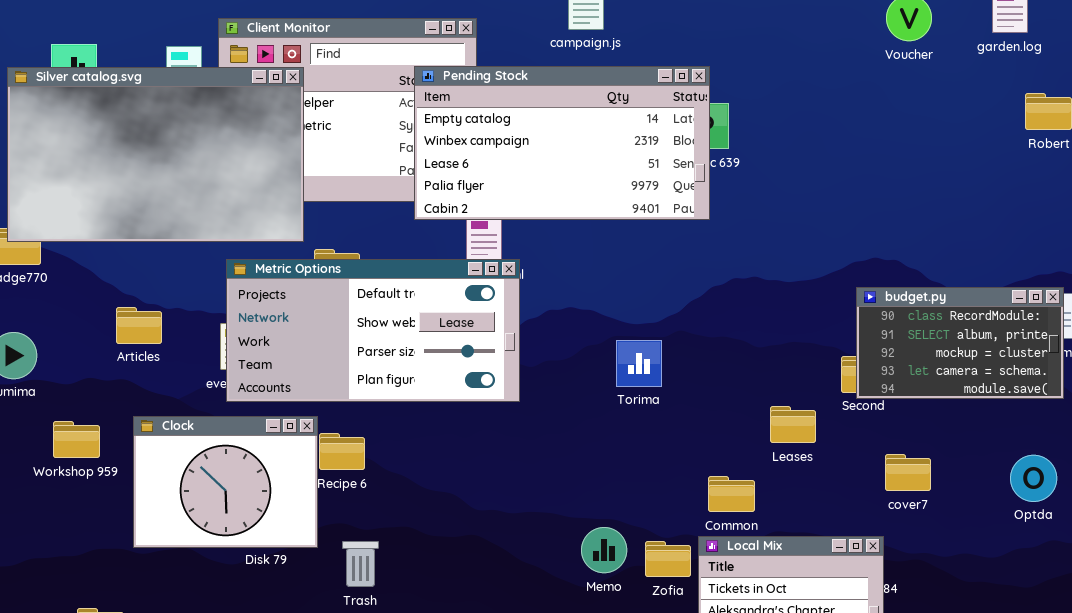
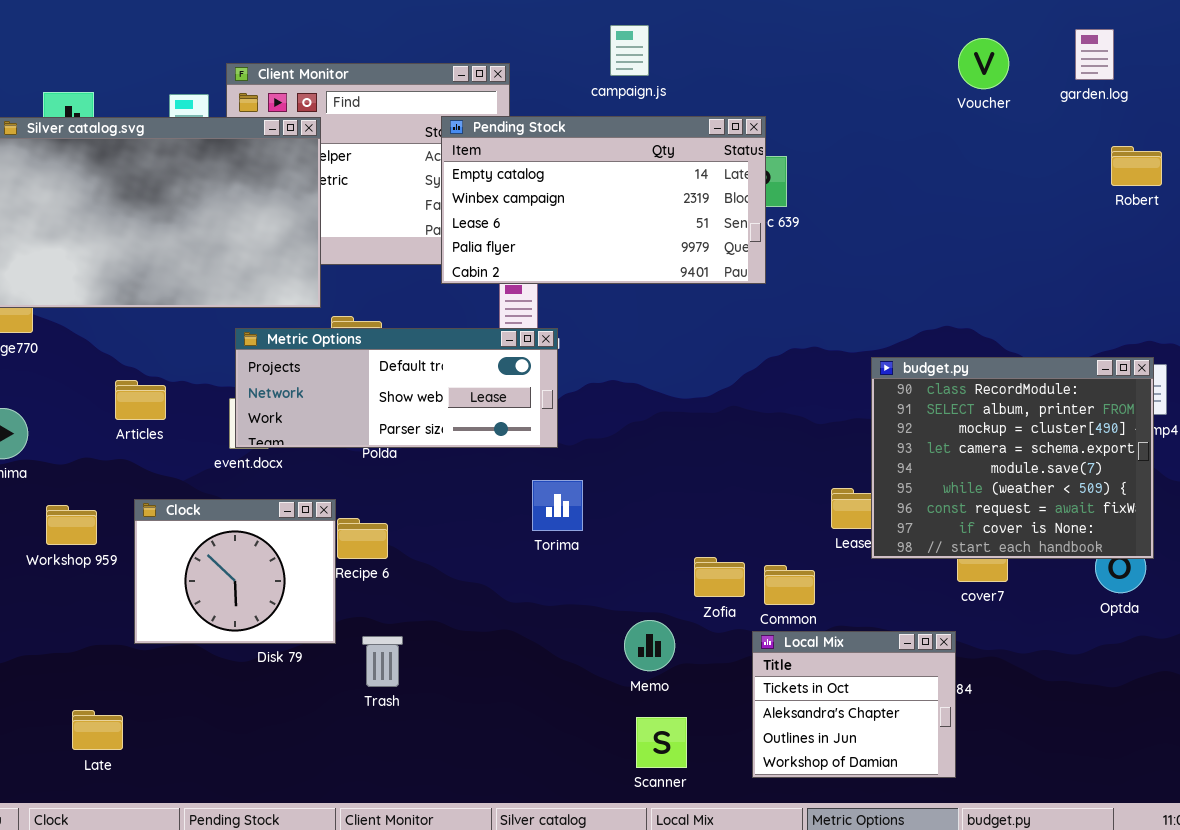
Metric Options: [226,259,520,402] -> [235,328,558,448], resized
budget.py: [856,287,1064,399] -> [871,357,1154,559], resized
Torima: [616,340,662,387] -> [532,480,583,531], moved
Zofia: [645,541,691,577] -> [694,557,745,597], moved

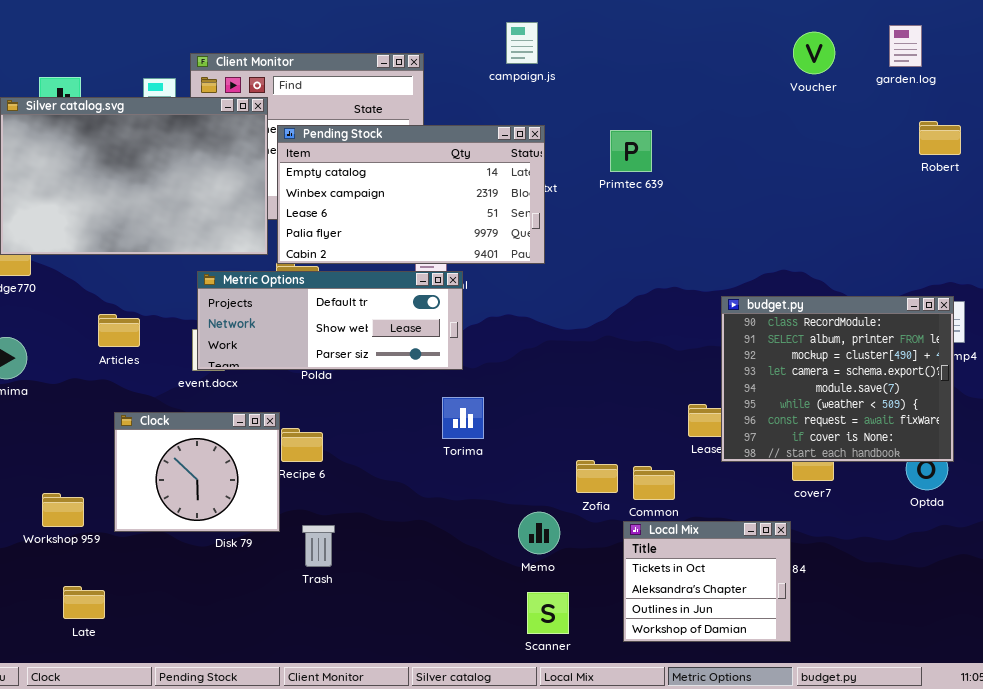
Pending Stock: [441,116,766,284] -> [277,125,545,264], moved
Workshop 959: [46,505,97,545] -> [42,493,84,527], moved

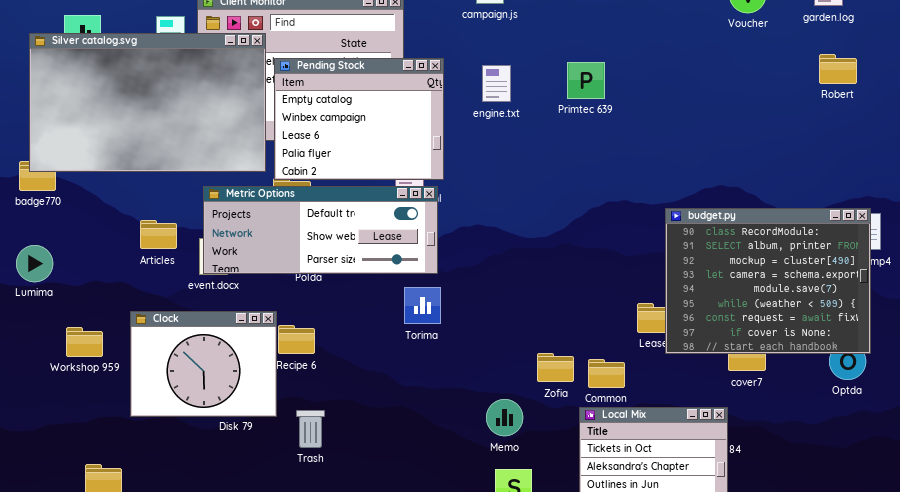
Robert: [919,121,961,155] -> [819,54,857,84], moved
Pending Stock: [277,125,545,264] -> [274,58,444,180], resized
Articles: [98,314,140,347] -> [140,220,177,249], moved
Torima: [442,397,484,439] -> [404,287,441,324], moved
Workshop 959: [42,493,84,527] -> [66,327,103,357], moved

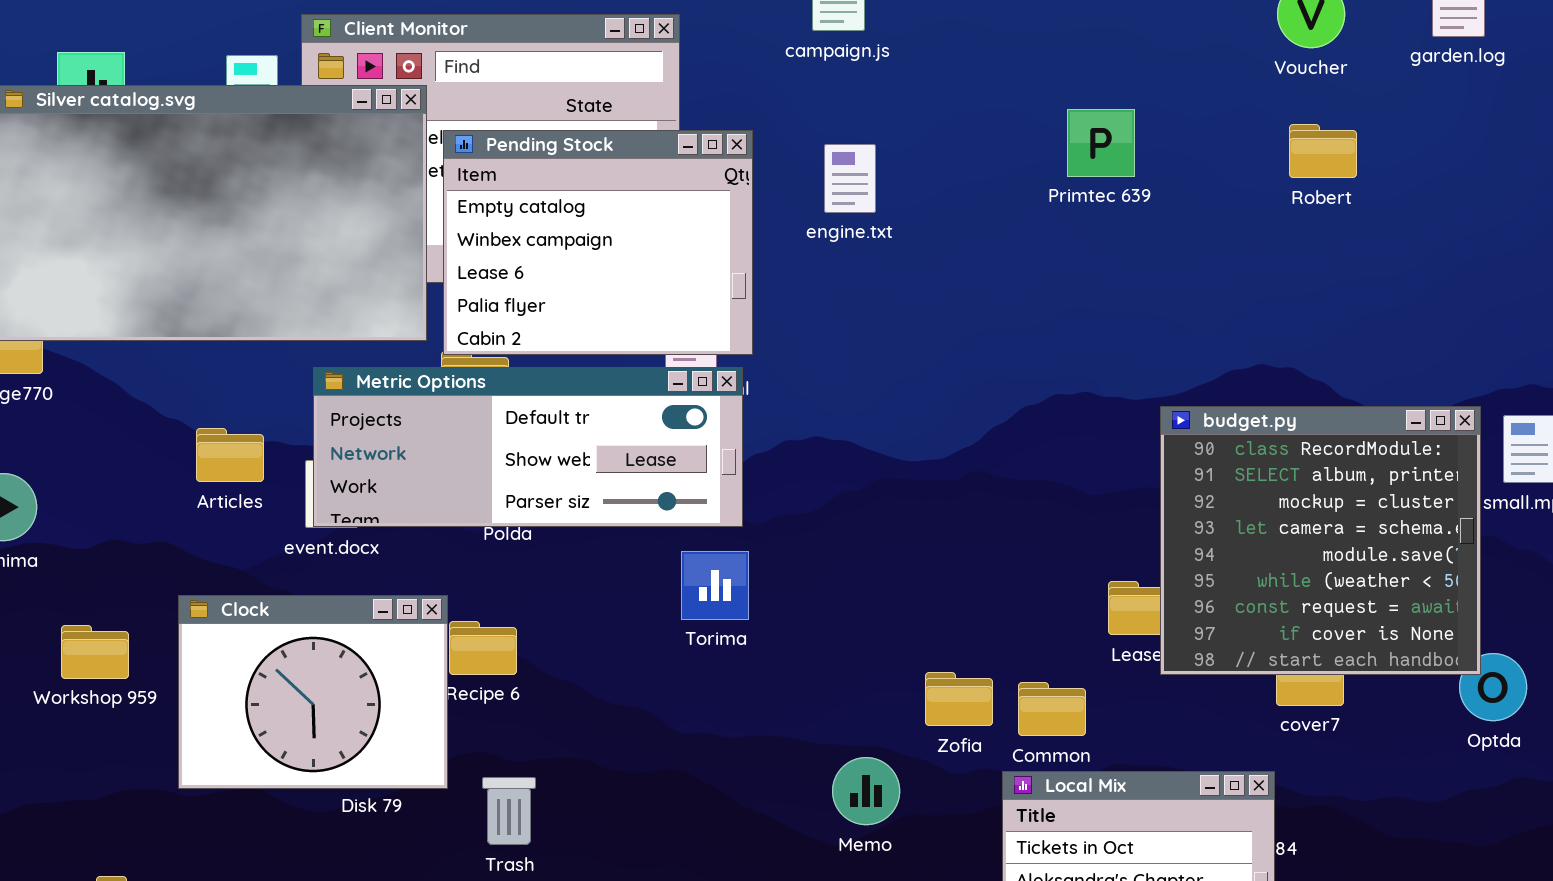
Robert: [819,54,857,84] -> [1289,124,1357,178], moved
Primtec 639: [567,62,605,99] -> [1067,109,1135,177], moved
budget.py: [665,208,871,354] -> [1160,406,1481,675], resized

